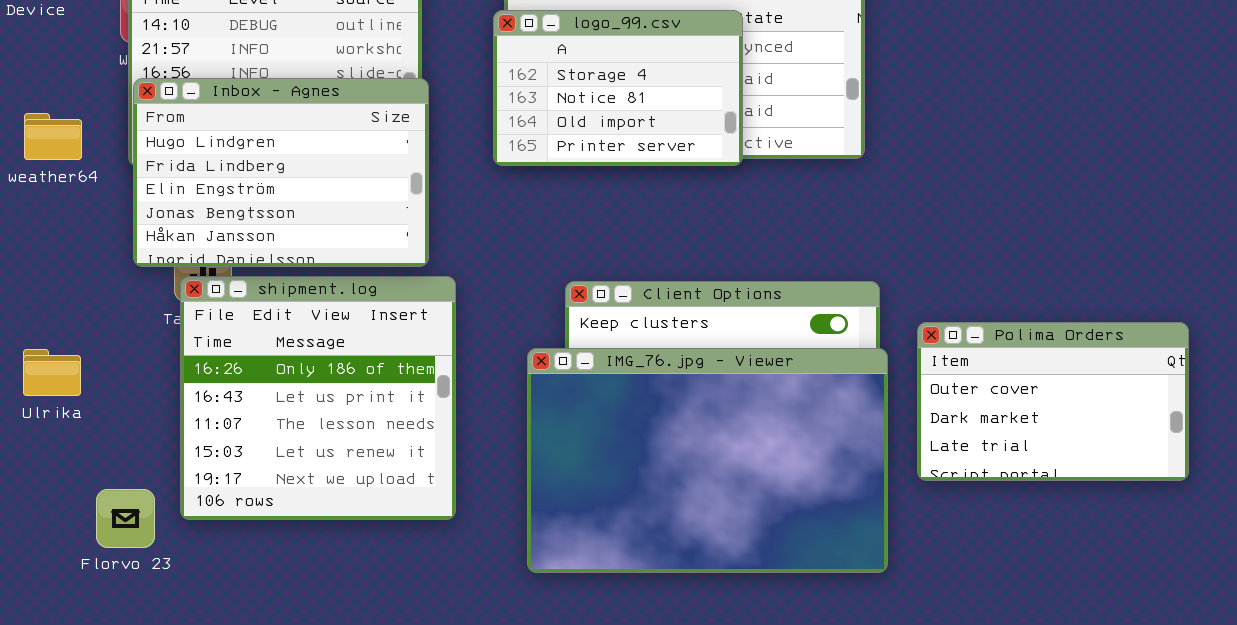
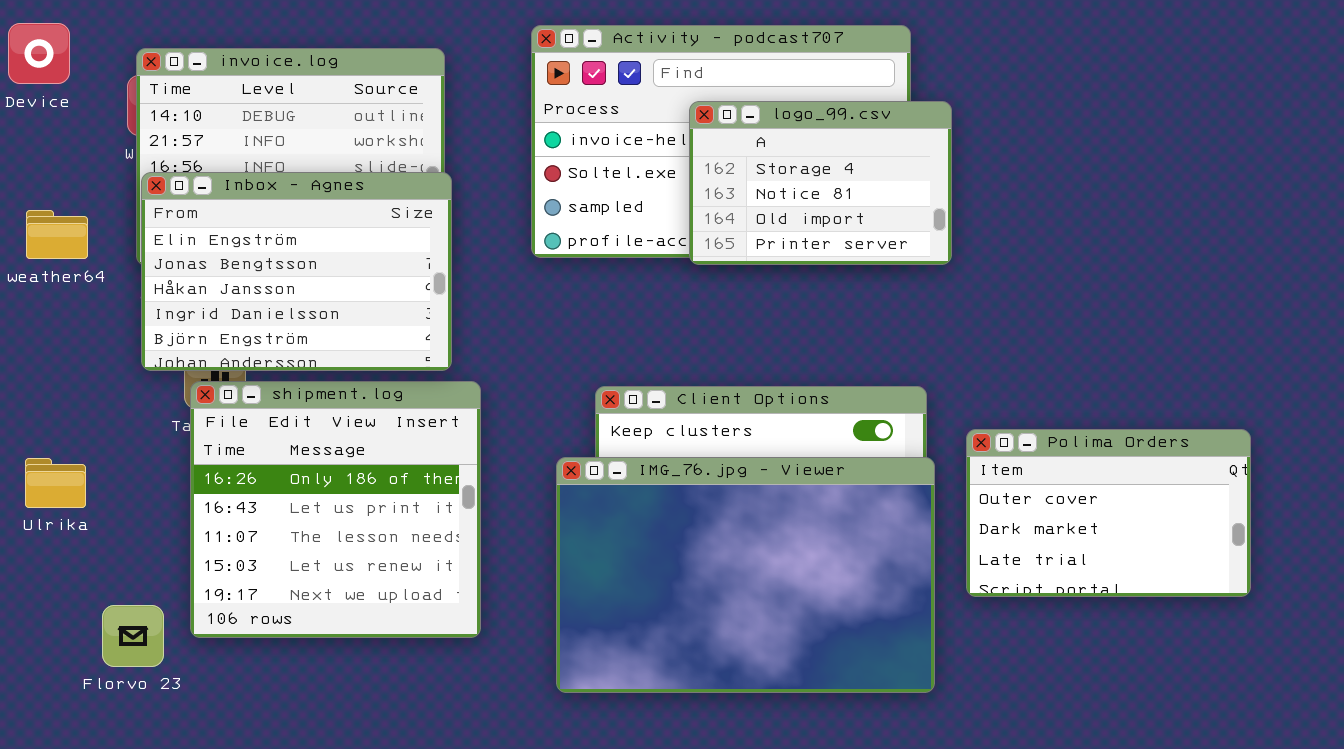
logo_99.csv: [493,10,743,166] -> [689,101,952,265], moved
Inbox - Agnes: [133,78,429,267] -> [141,172,452,371], scrolled down 2 rows

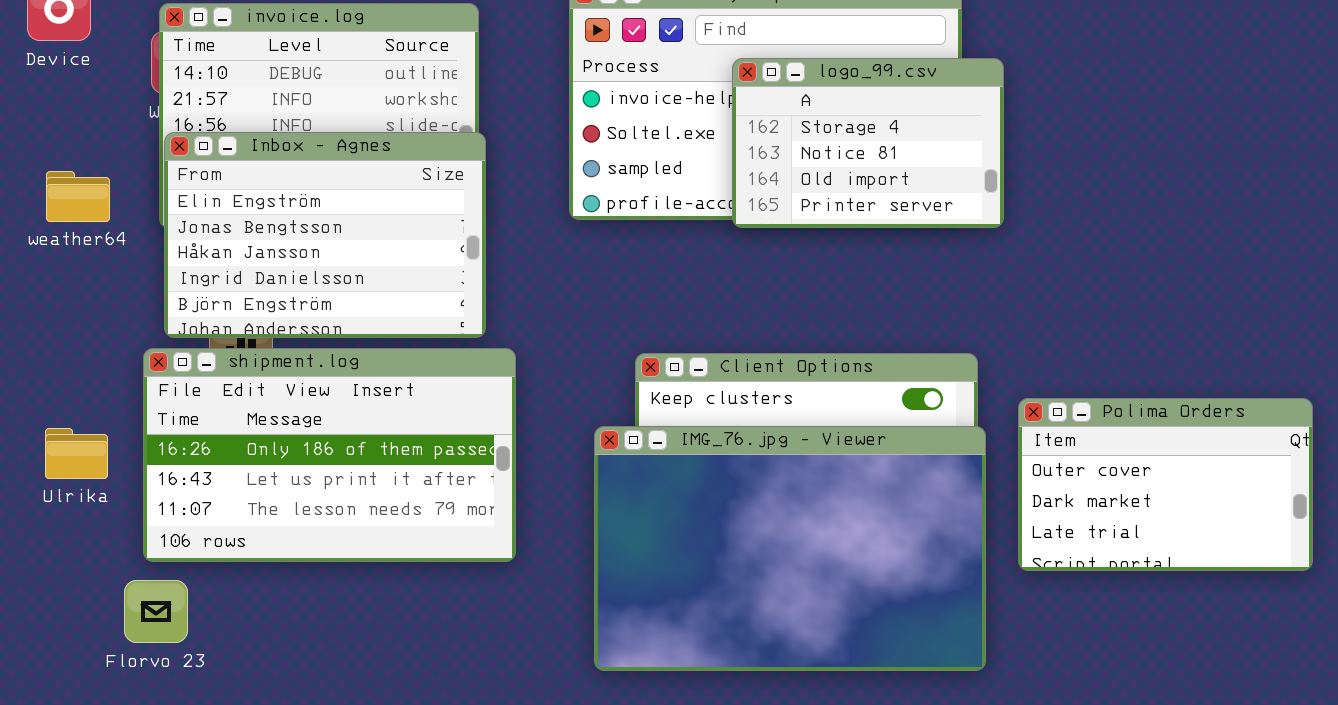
shipment.log: [190,381,481,638] -> [143,348,516,562], resized

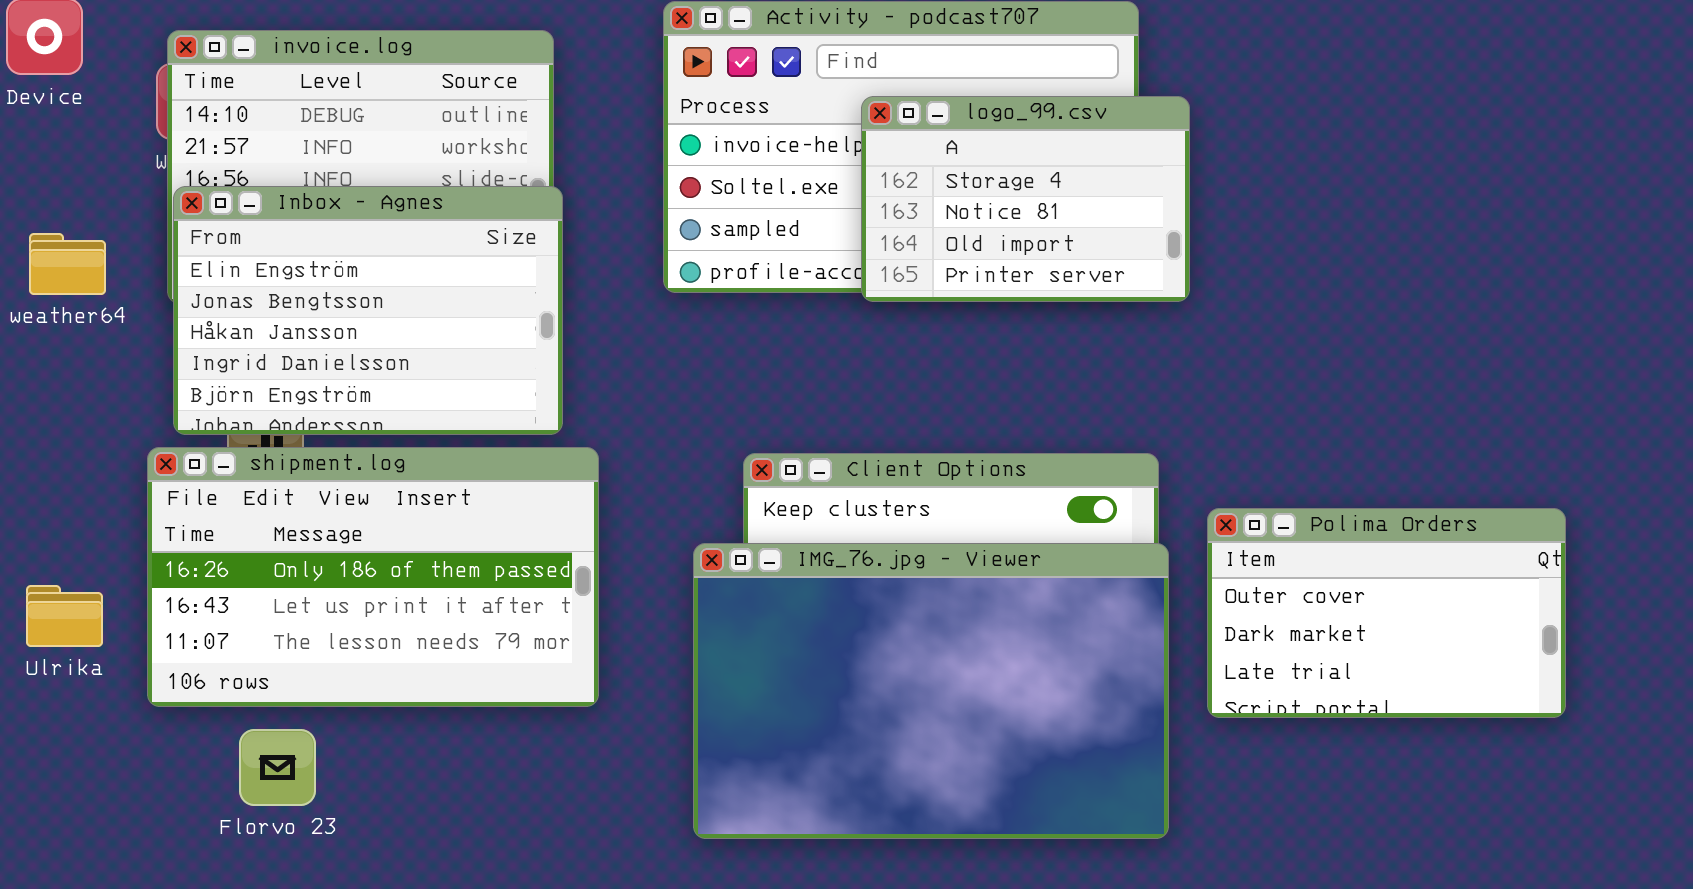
Ulrika: [45,428,108,479] -> [26,585,103,647], moved
Florvo 23: [124,580,188,643] -> [239,729,316,806], moved

